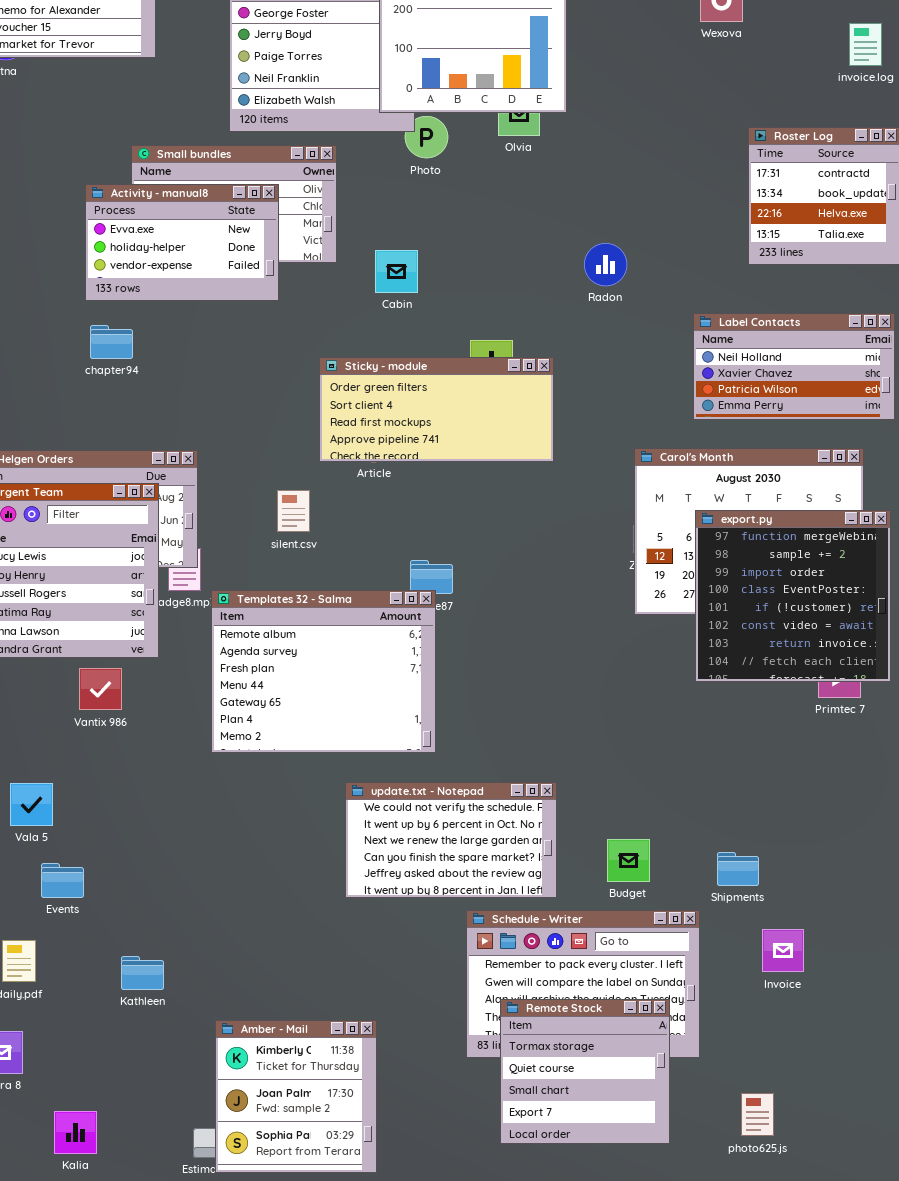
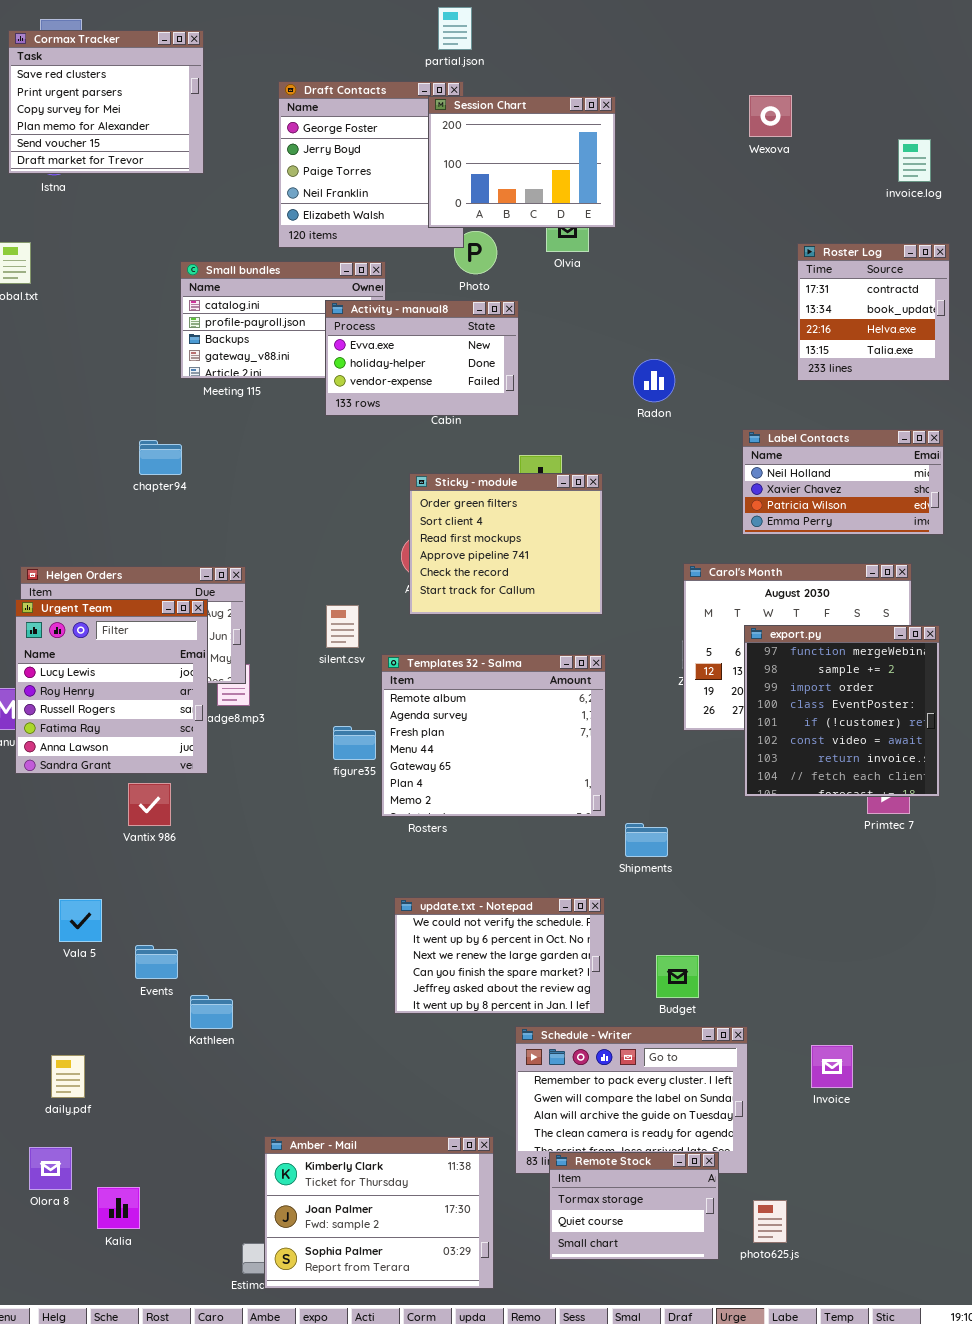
Activity - manual8: [85,184,279,301] -> [325,300,519,416], moved
Sticky - module: [319,357,554,462] -> [409,473,603,615], resized
Templates 32 - Salma: [211,590,436,753] -> [381,654,606,817], moved
Shipments: [717,852,759,886] -> [625,823,668,857], moved
Events: [41,863,84,898] -> [135,945,178,979], moved
Kathleen: [121,956,164,990] -> [190,995,233,1029], moved
Remote Stock: [500,999,670,1144] -> [549,1152,719,1260], resized
Amber - Mail: [215,1020,377,1173] -> [264,1136,494,1289], resized
photo625.js: [741,1093,774,1136] -> [753,1200,787,1243], moved
Kalia: [54,1111,97,1154] -> [97,1187,140,1229], moved

